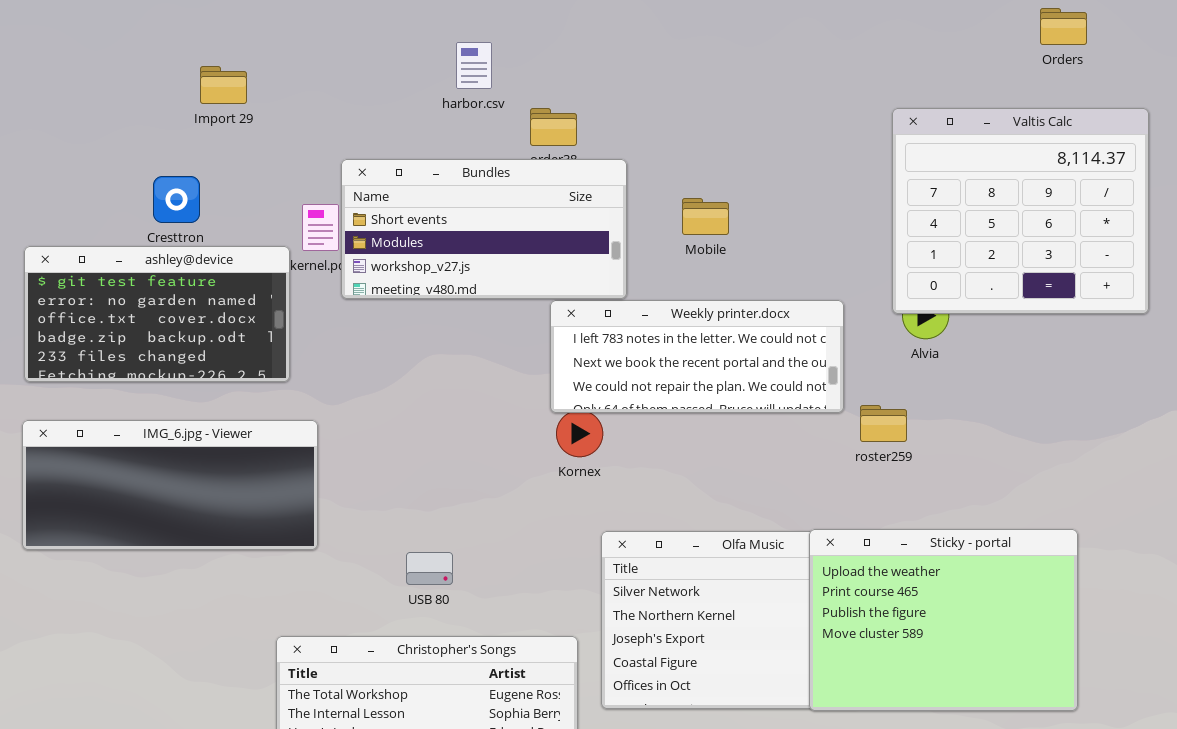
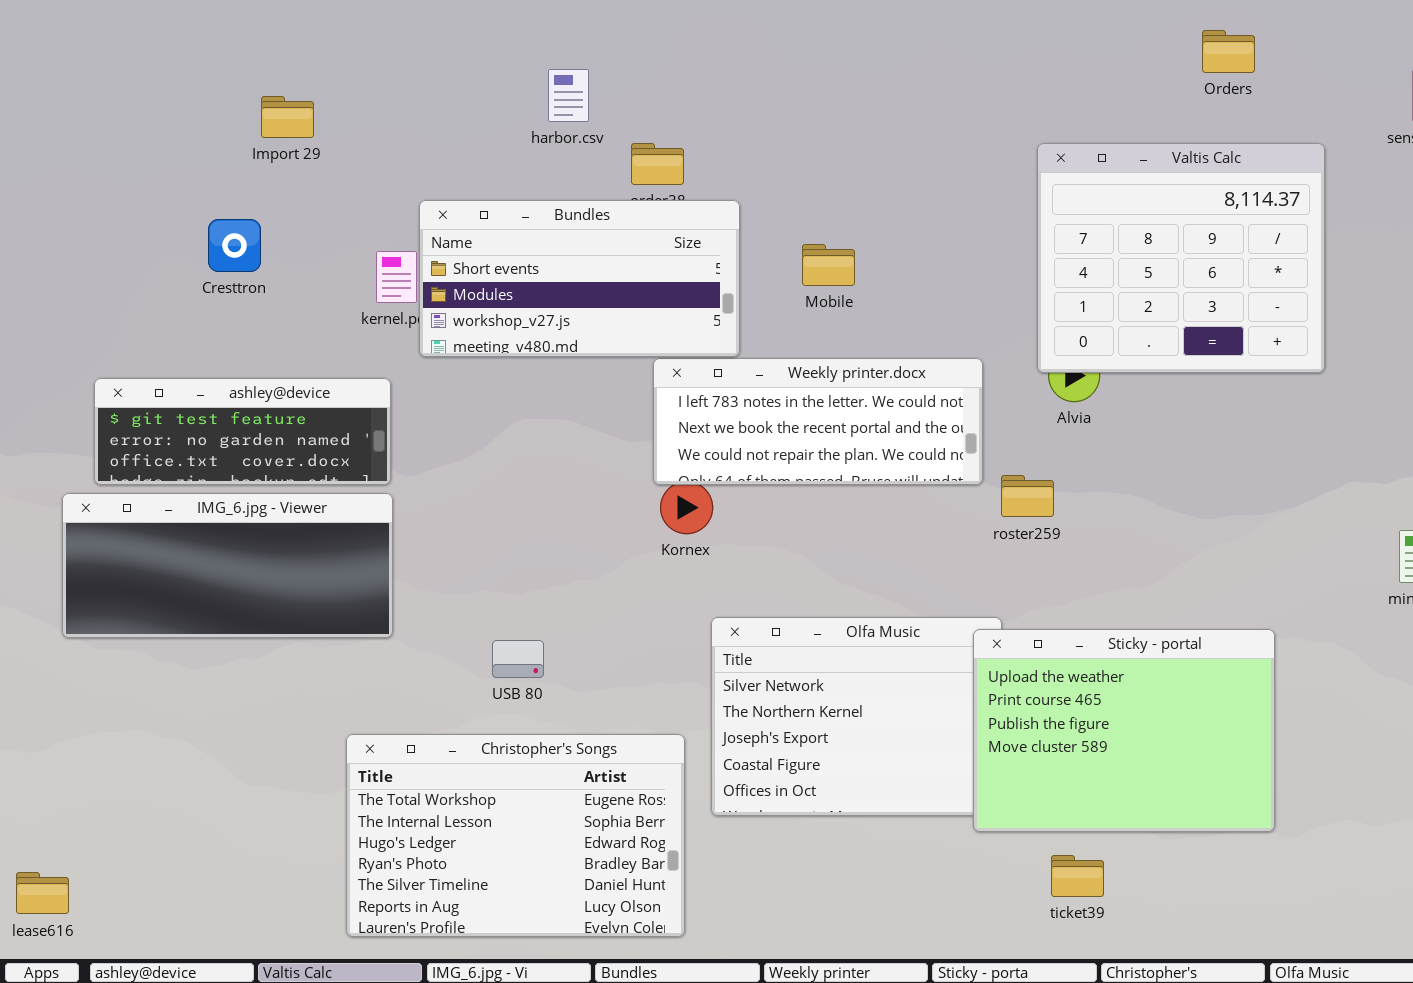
ashley@device: [24,246,290,382] -> [94,378,391,485], moved, resized
Sticky - portal: [809,529,1078,711] -> [973,629,1275,832], moved

